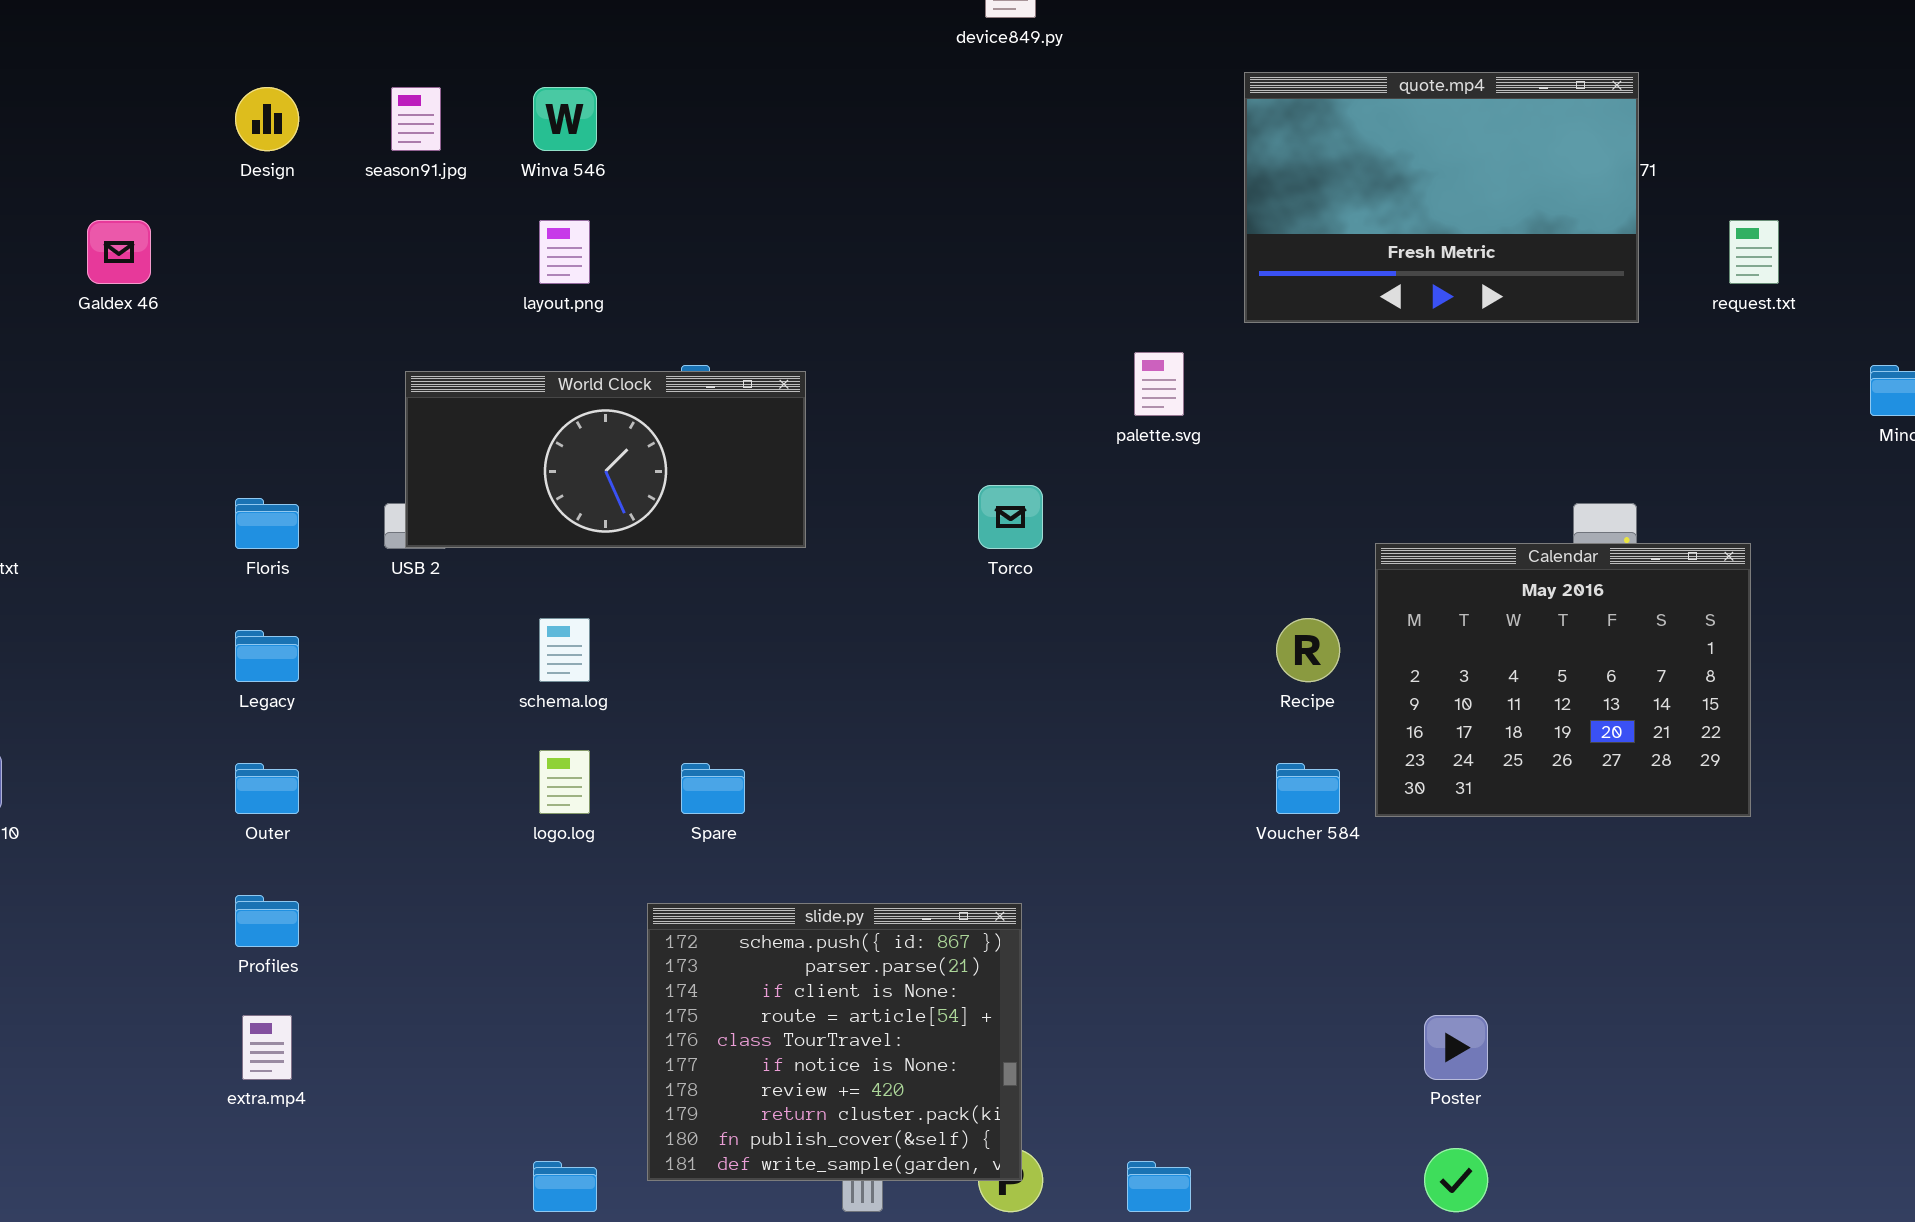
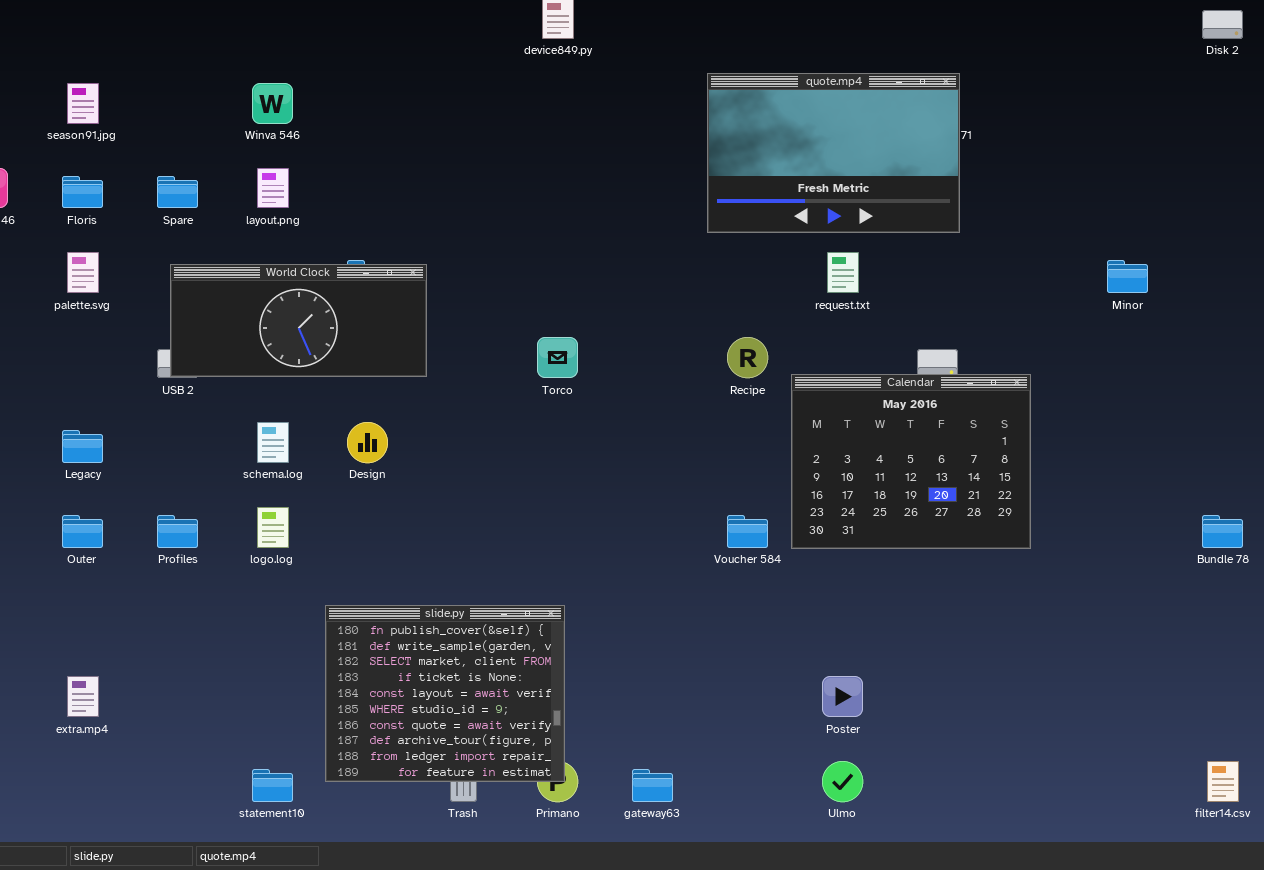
Design: [235,87,299,151] -> [347,422,388,463], moved
season91.jpg: [391,87,441,151] -> [67,83,99,124], moved
request.txt: [1729,220,1779,284] -> [827,252,859,293], moved
palette.svg: [1134,352,1184,416] -> [67,252,99,293], moved
Floris: [235,498,299,549] -> [62,176,103,208], moved
Recipe: [1276,618,1340,682] -> [727,337,768,378], moved
Spare: [681,763,745,814] -> [157,176,198,208], moved
Profiles: [235,895,299,947] -> [157,515,198,548], moved
slide.py: [647,903,1022,1181] -> [325,605,565,782], scrolled down 8 rows

